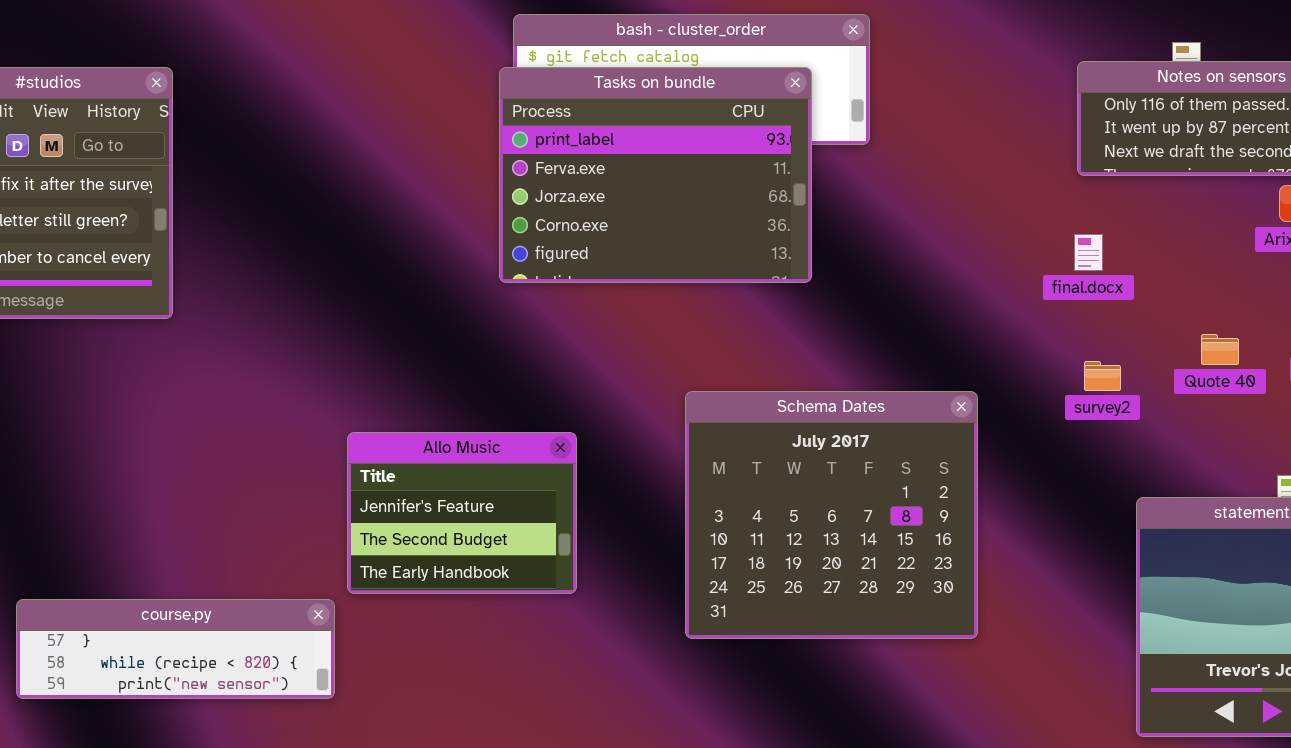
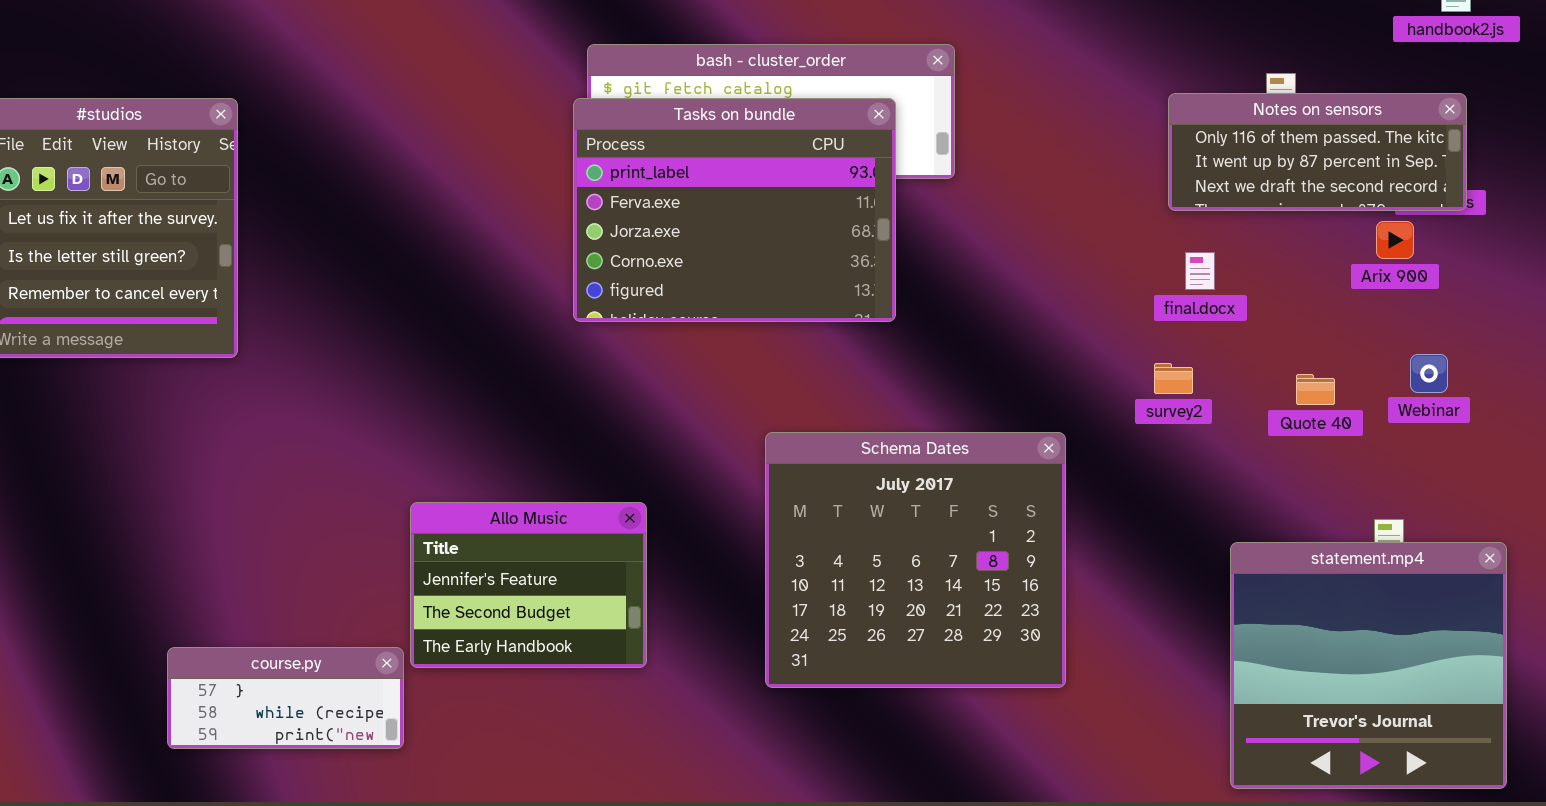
final.docx: [1074,234,1103,271] -> [1185,252,1215,290], moved
survey2: [1084,361,1121,391] -> [1154,363,1193,394], moved
Allo Music: [347,432,577,594] -> [410,502,647,668], moved
course.py: [16,599,335,699] -> [167,647,404,749], resized

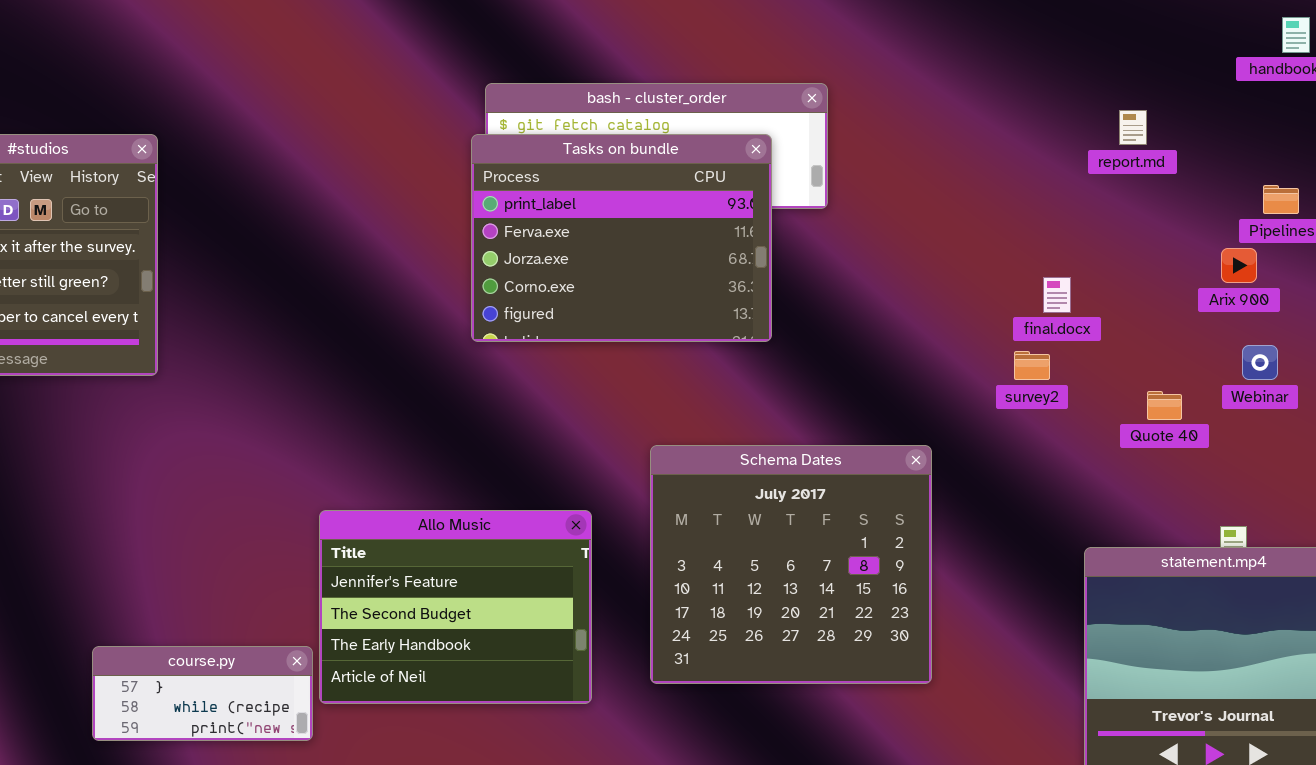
Notes on sensors: [1168,93,1467,211] -> none, closed
Webinar: [1410,354,1448,393] -> [1242,345,1278,380], moved
survey2: [1154,363,1193,394] -> [1014,351,1050,380], moved
Allo Music: [410,502,647,668] -> [319,510,592,704], resized

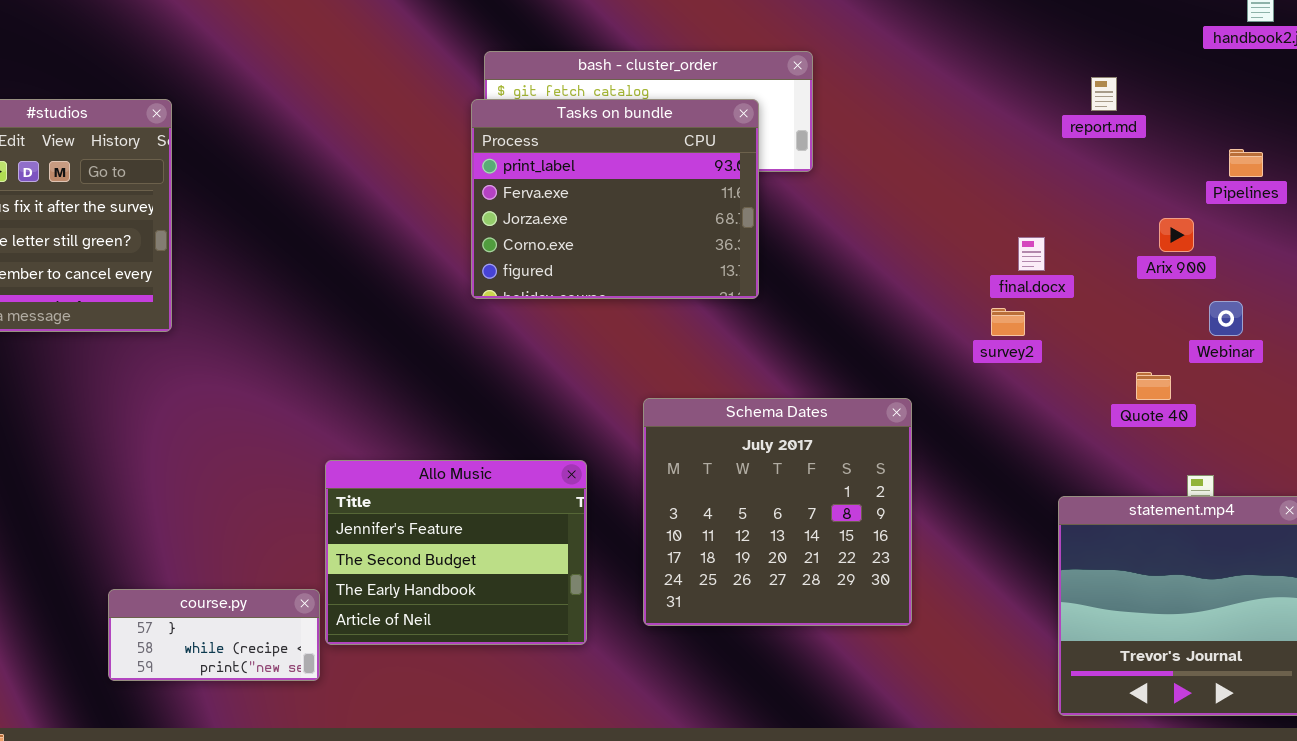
Arix 900: [1221,248,1257,283] -> [1159,218,1194,252], moved
Quote 40: [1147,391,1182,420] -> [1136,372,1171,400], moved

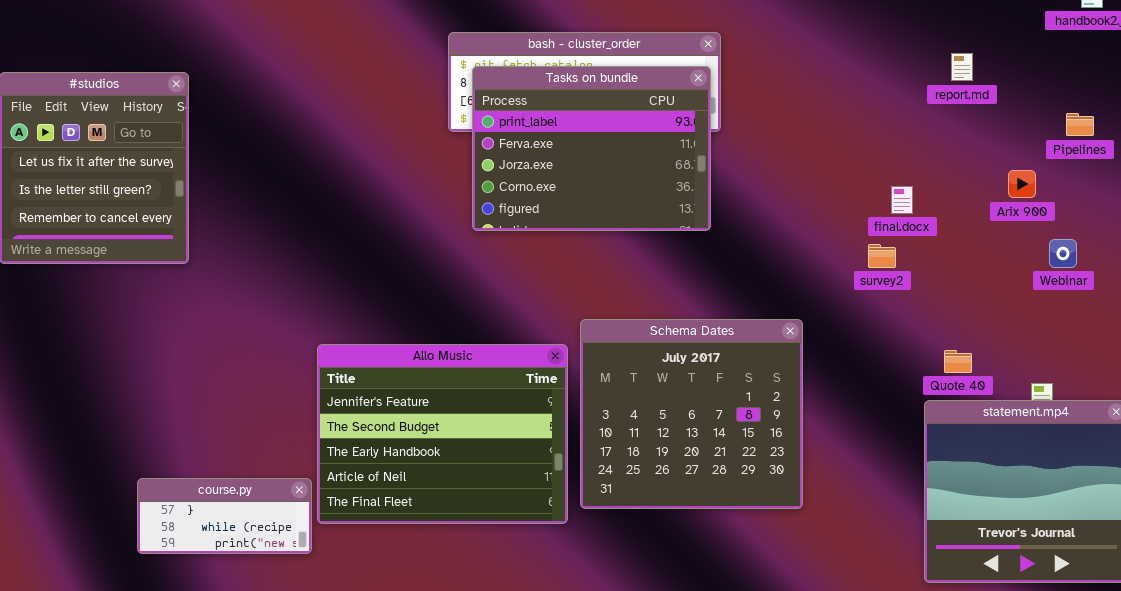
Tasks on bundle: [471,99,759,299] -> [472,66,711,231], moved
Quote 40: [1136,372,1171,400] -> [944,350,972,373], moved
Allo Music: [325,460,587,645] -> [317,344,568,524], resized

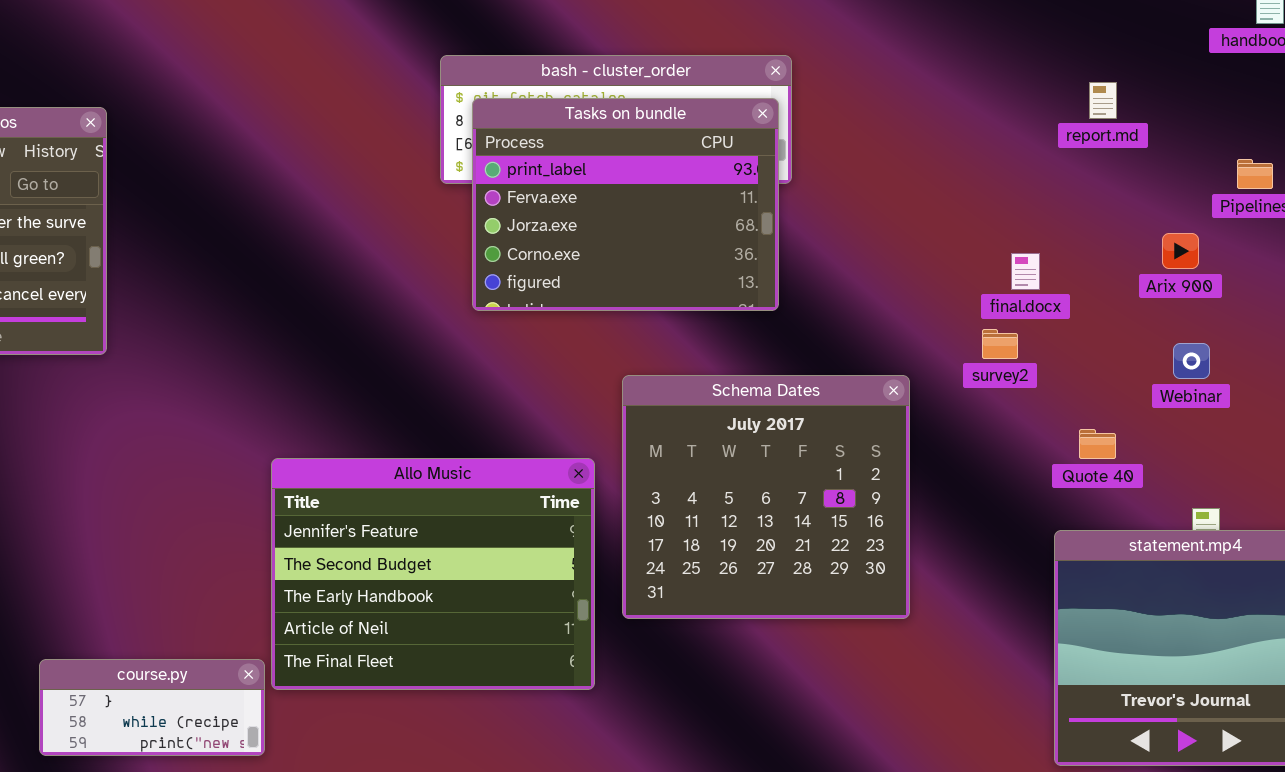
Webinar: [1049,239,1077,268] -> [1173,343,1210,379], moved
Schema Dates: [580,319,803,509] -> [622,375,910,619], moved
Quote 40: [944,350,972,373] -> [1079,429,1116,459], moved
course.py: [137,478,312,554] -> [39,659,265,756], moved

